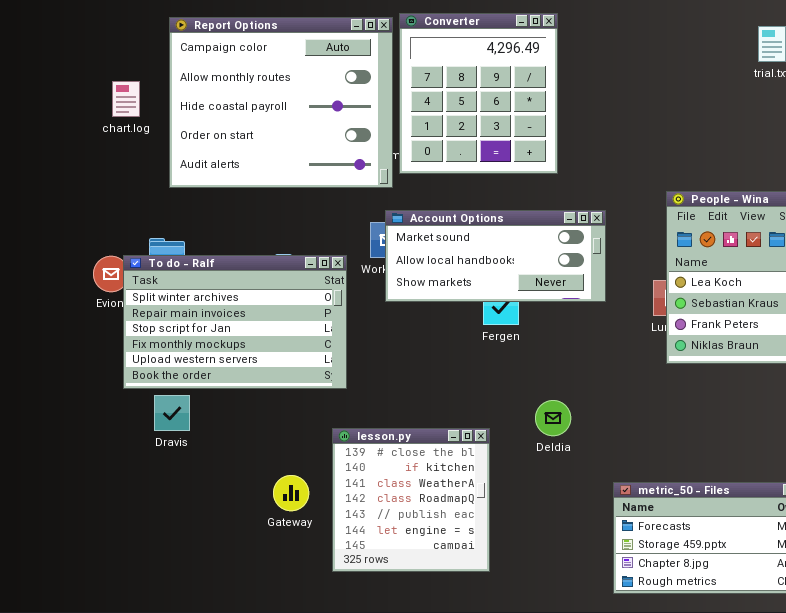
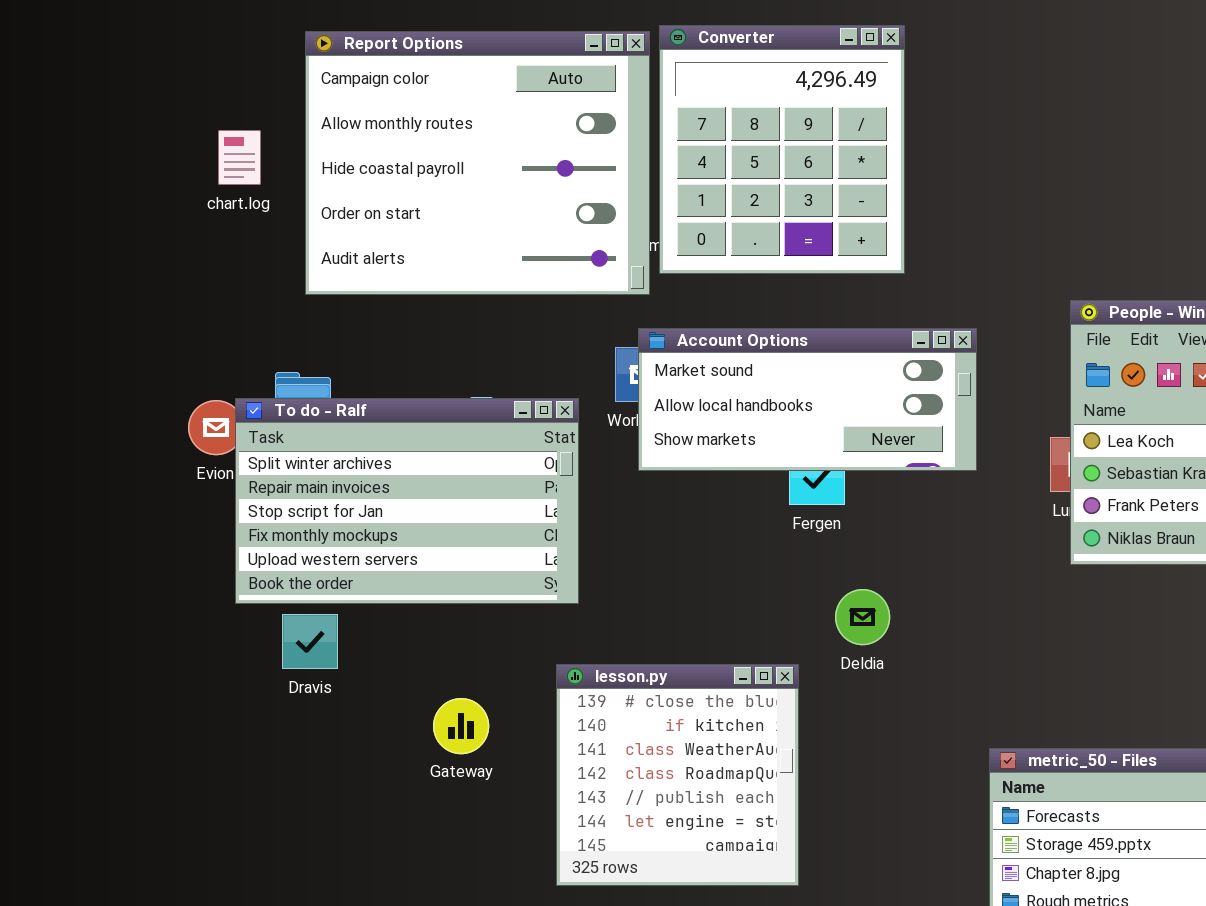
Deldia: [535,400,571,436] -> [835,589,890,645], moved
Gateway: [273,475,309,511] -> [433,698,489,754], moved

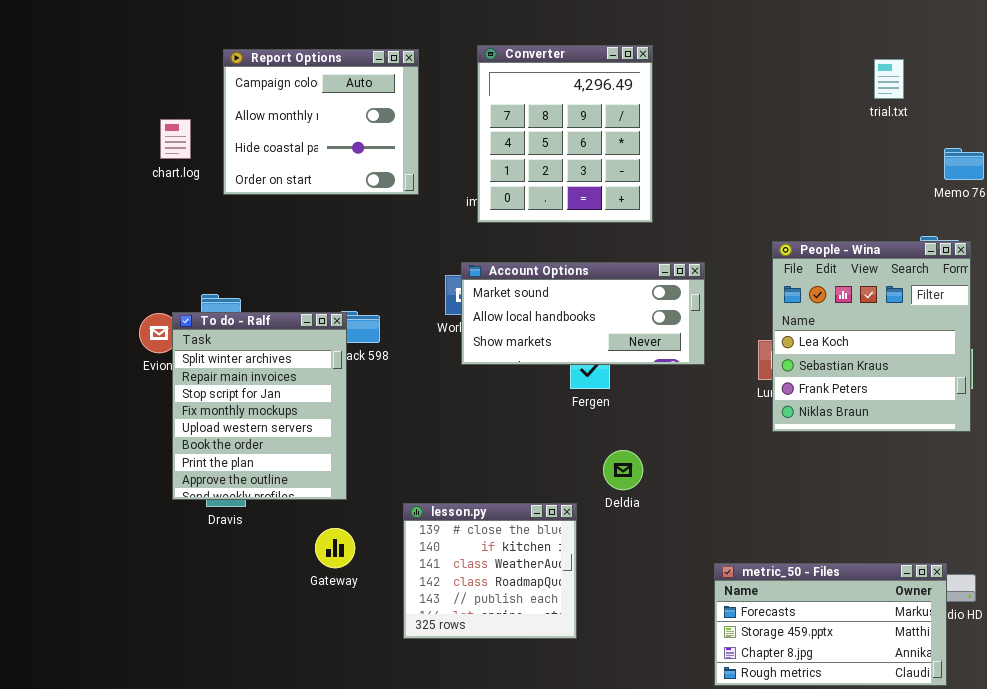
Report Options: [305,31,650,295] -> [223,49,419,195], resized
To do - Ralf: [235,398,579,604] -> [172,312,347,500], resized
lesson.py: [556,664,799,886] -> [403,503,577,639], resized

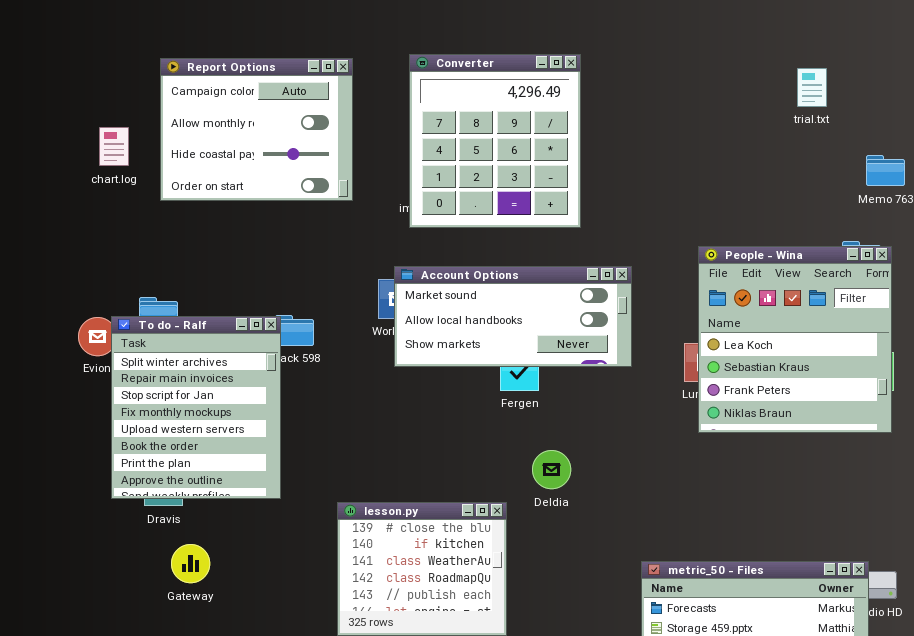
Gateway: [315,528,355,568] -> [171,544,210,583], moved

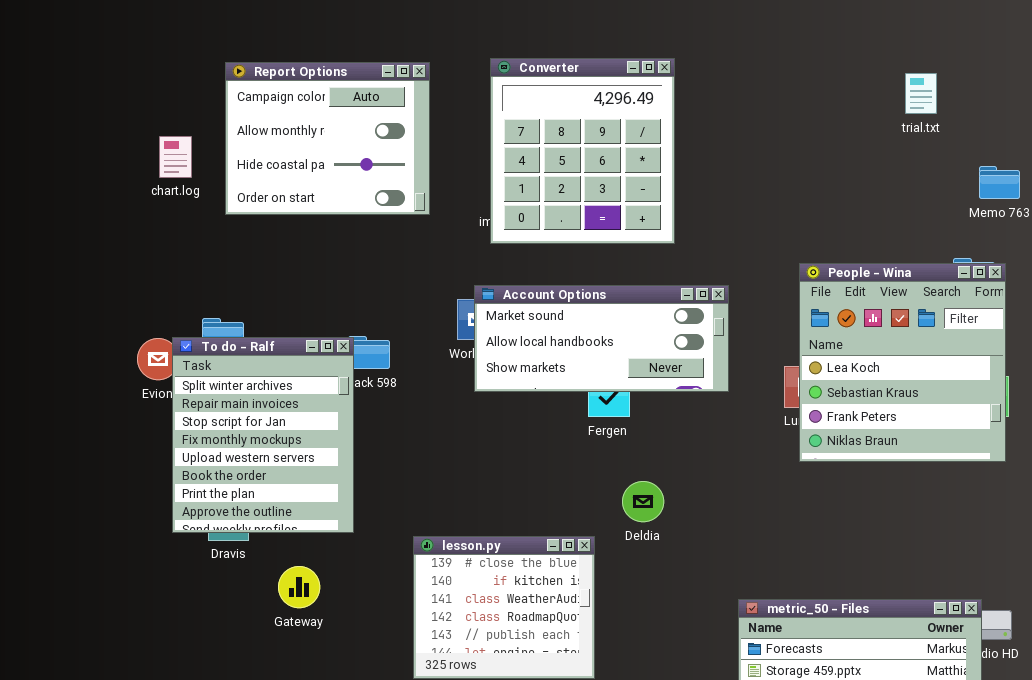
Gateway: [171,544,210,583] -> [278,566,320,608], moved

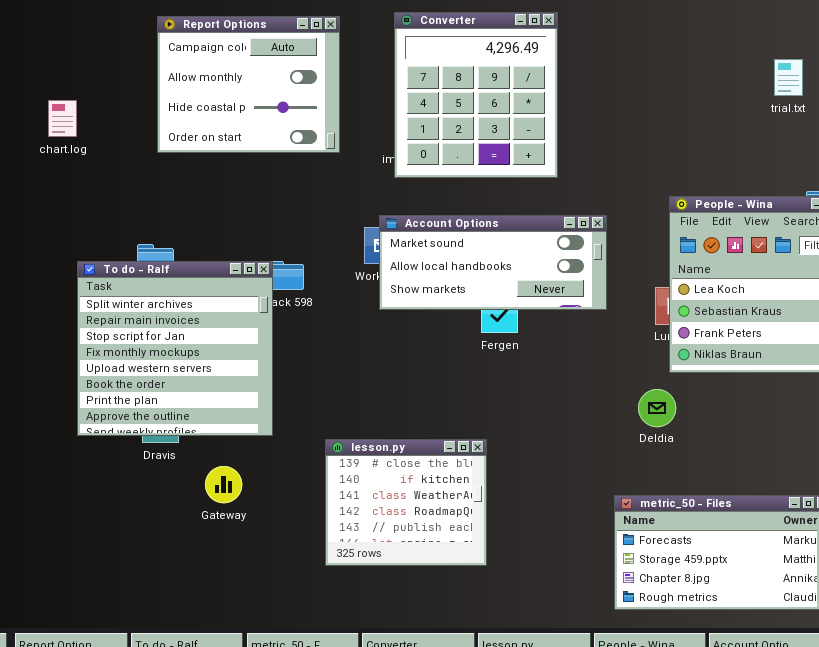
trial.txt: [905,73,937,114] -> [774,59,803,96], moved
chart.log: [159,136,192,178] -> [48,100,77,137], moved
To do - Ralf: [172,337,354,533] -> [77,261,273,436], resized
Deldia: [622,481,664,522] -> [638,389,676,427], moved

